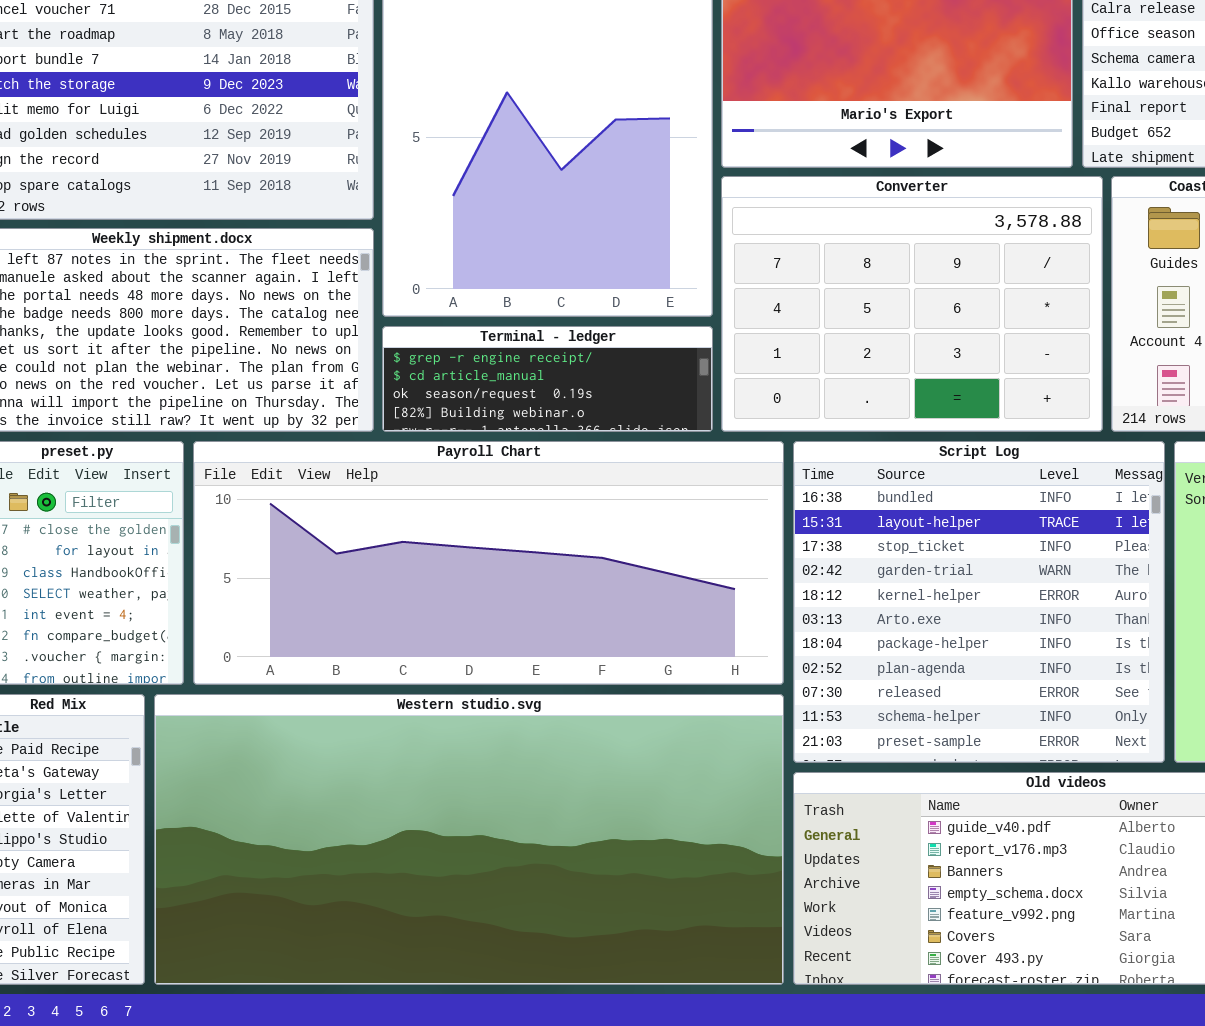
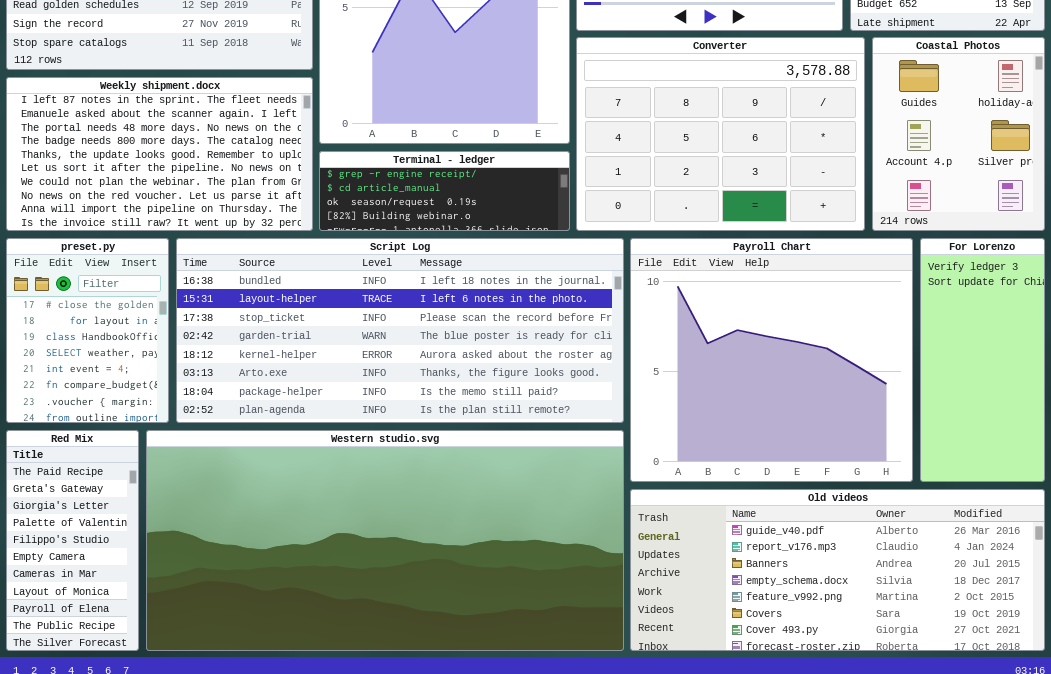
Payroll Chart: [193,441,784,685] -> [630,238,913,482], moved, resized
Script Log: [793,441,1165,763] -> [176,238,624,423], moved, resized

